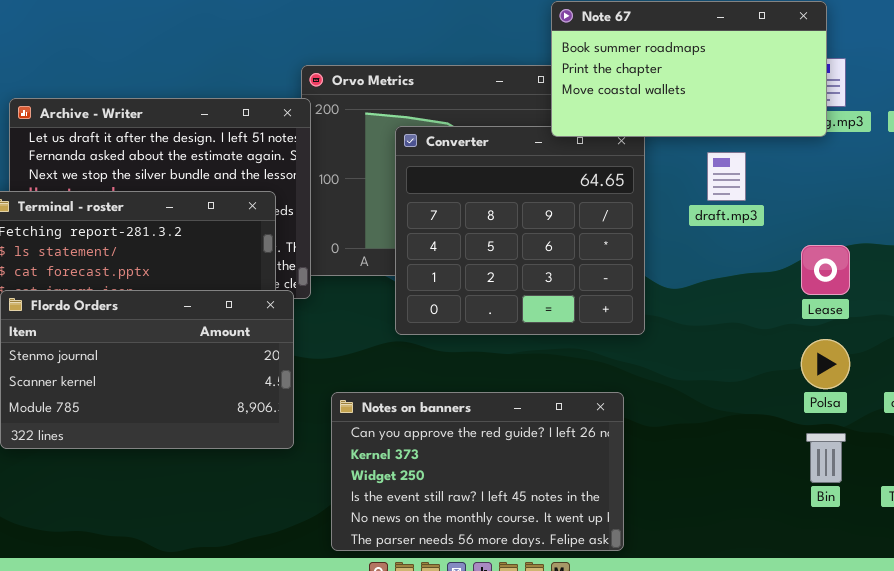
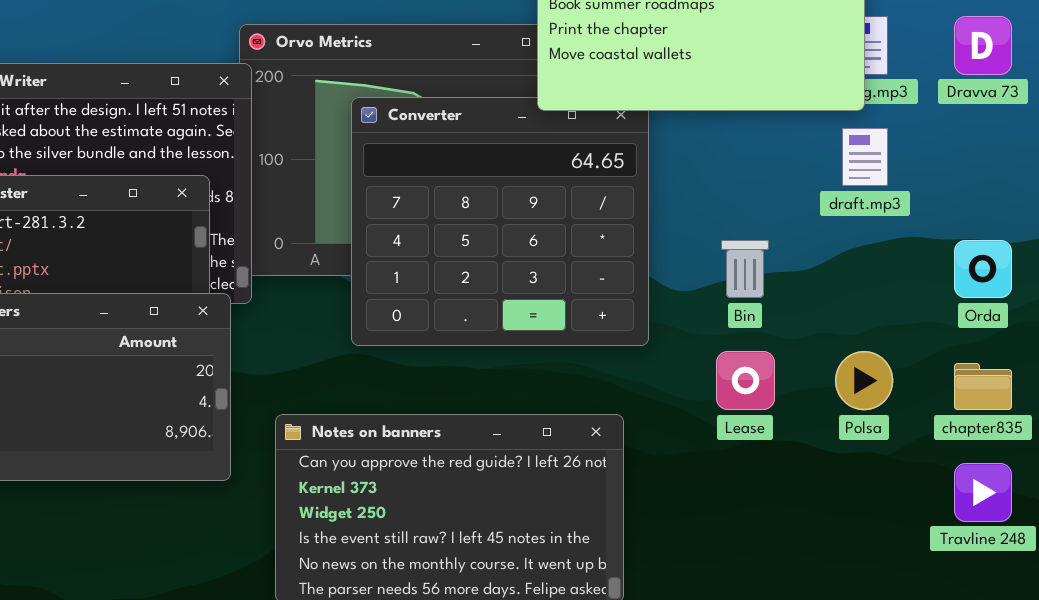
draft.mp3: [707,152,746,201] -> [842,128,888,186], moved
Lease: [801,245,850,295] -> [716,351,775,410], moved
Bin: [806,433,846,483] -> [721,240,769,298], moved

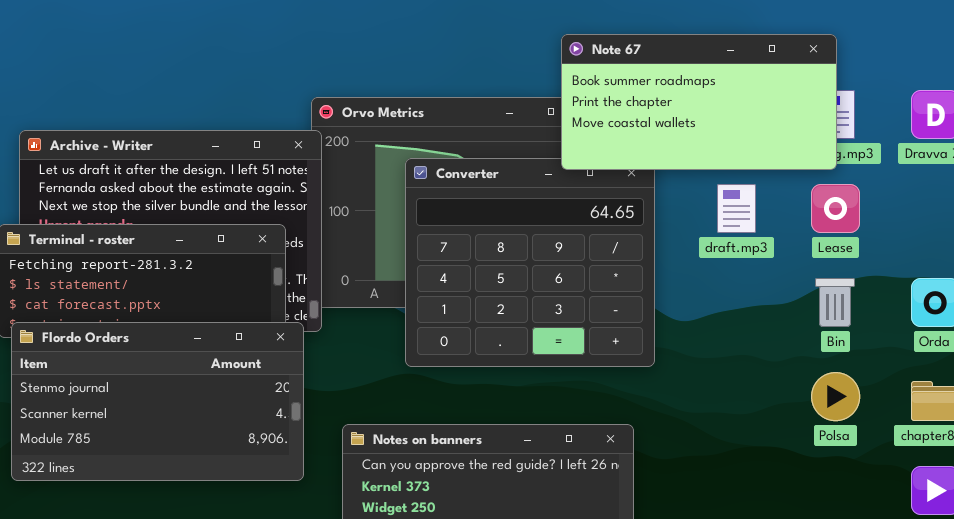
draft.mp3: [842,128,888,186] -> [717,184,756,233], moved
Bin: [721,240,769,298] -> [815,278,855,327], moved
Lease: [716,351,775,410] -> [811,184,860,233], moved

